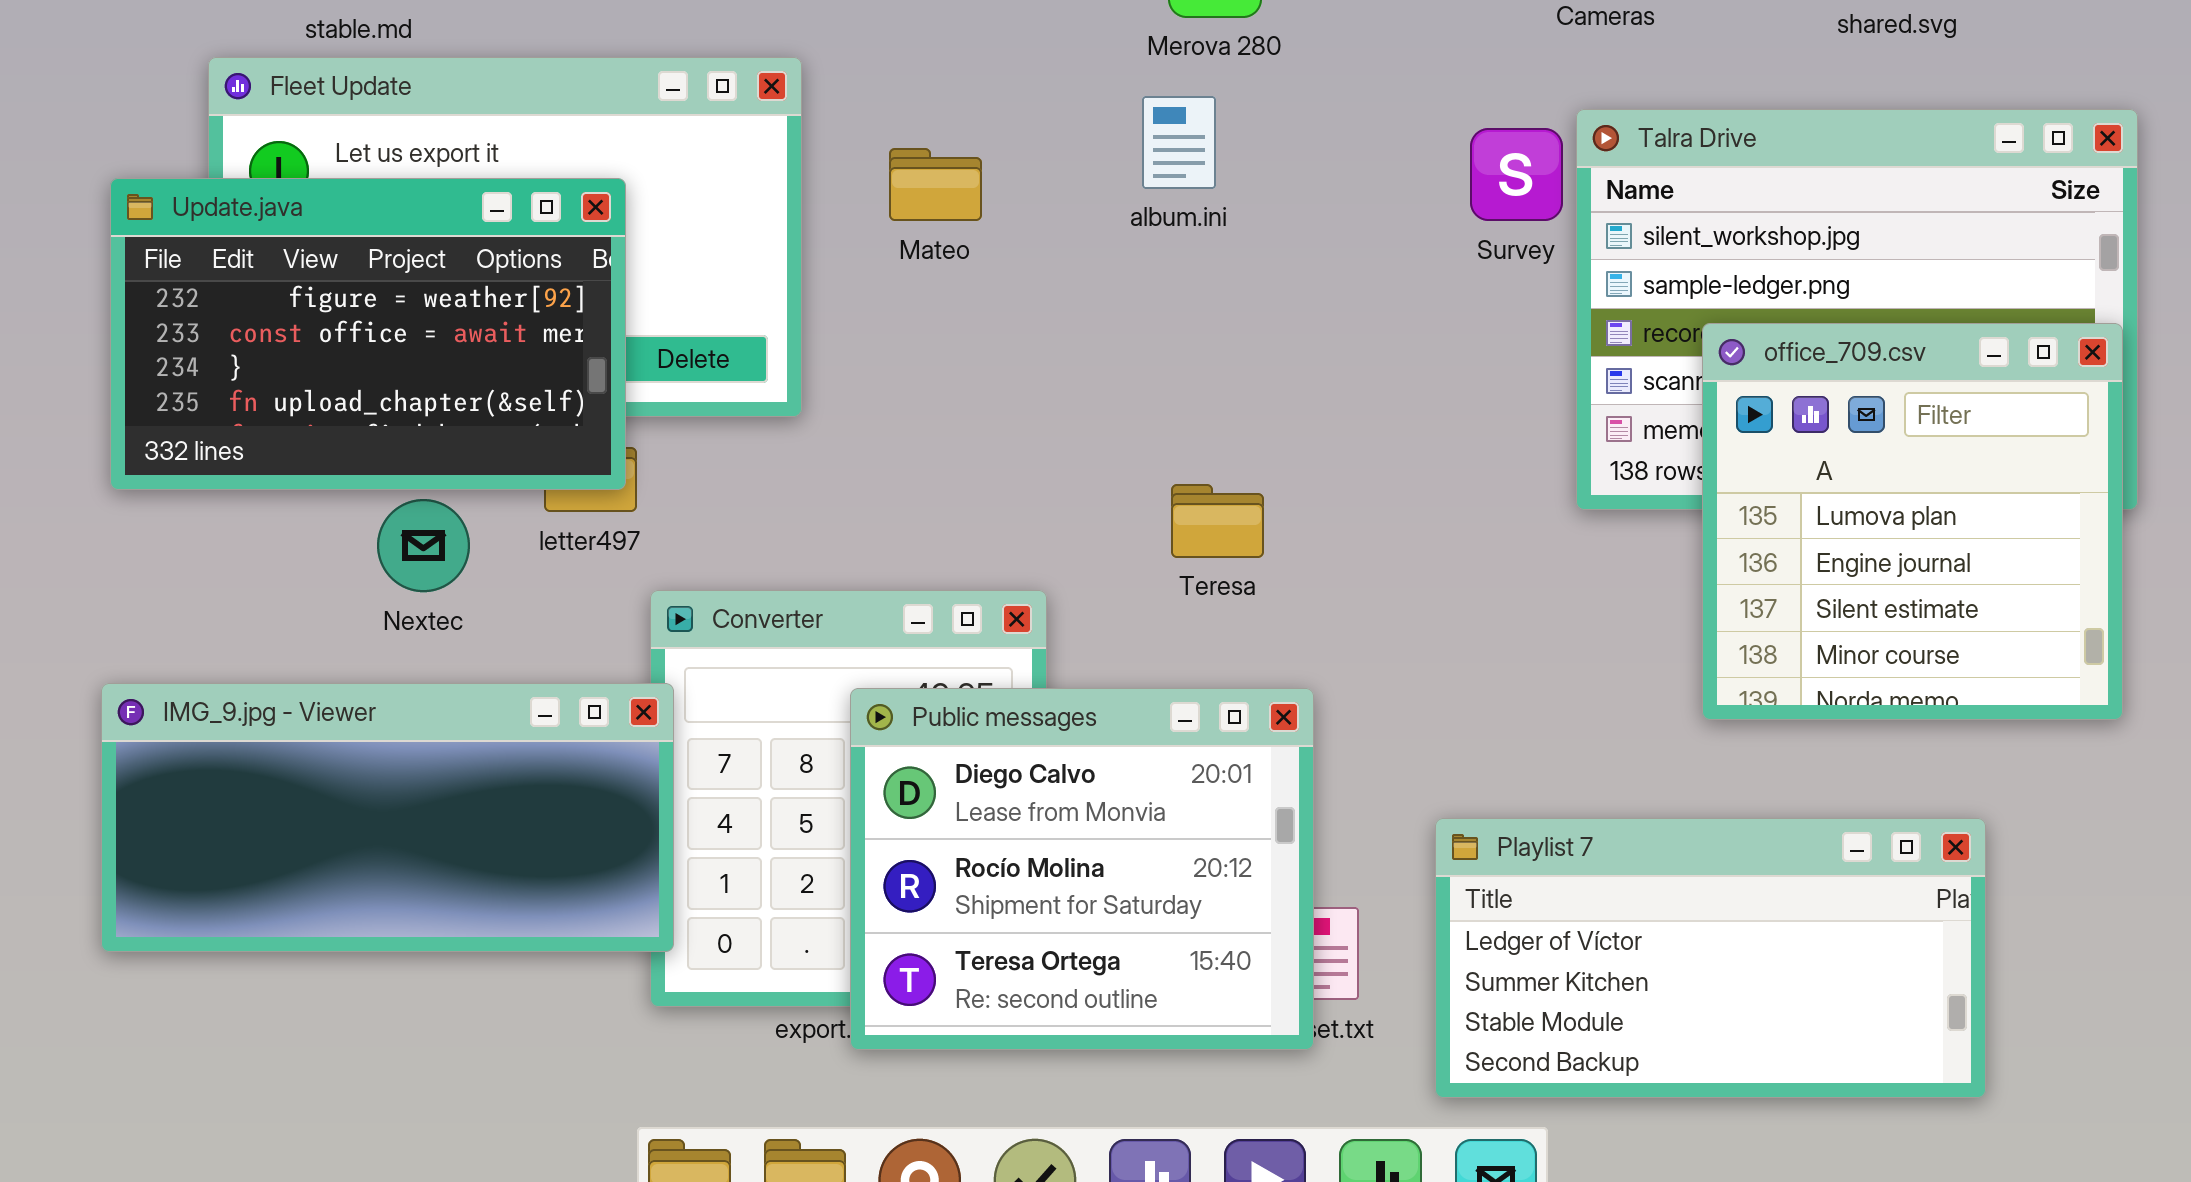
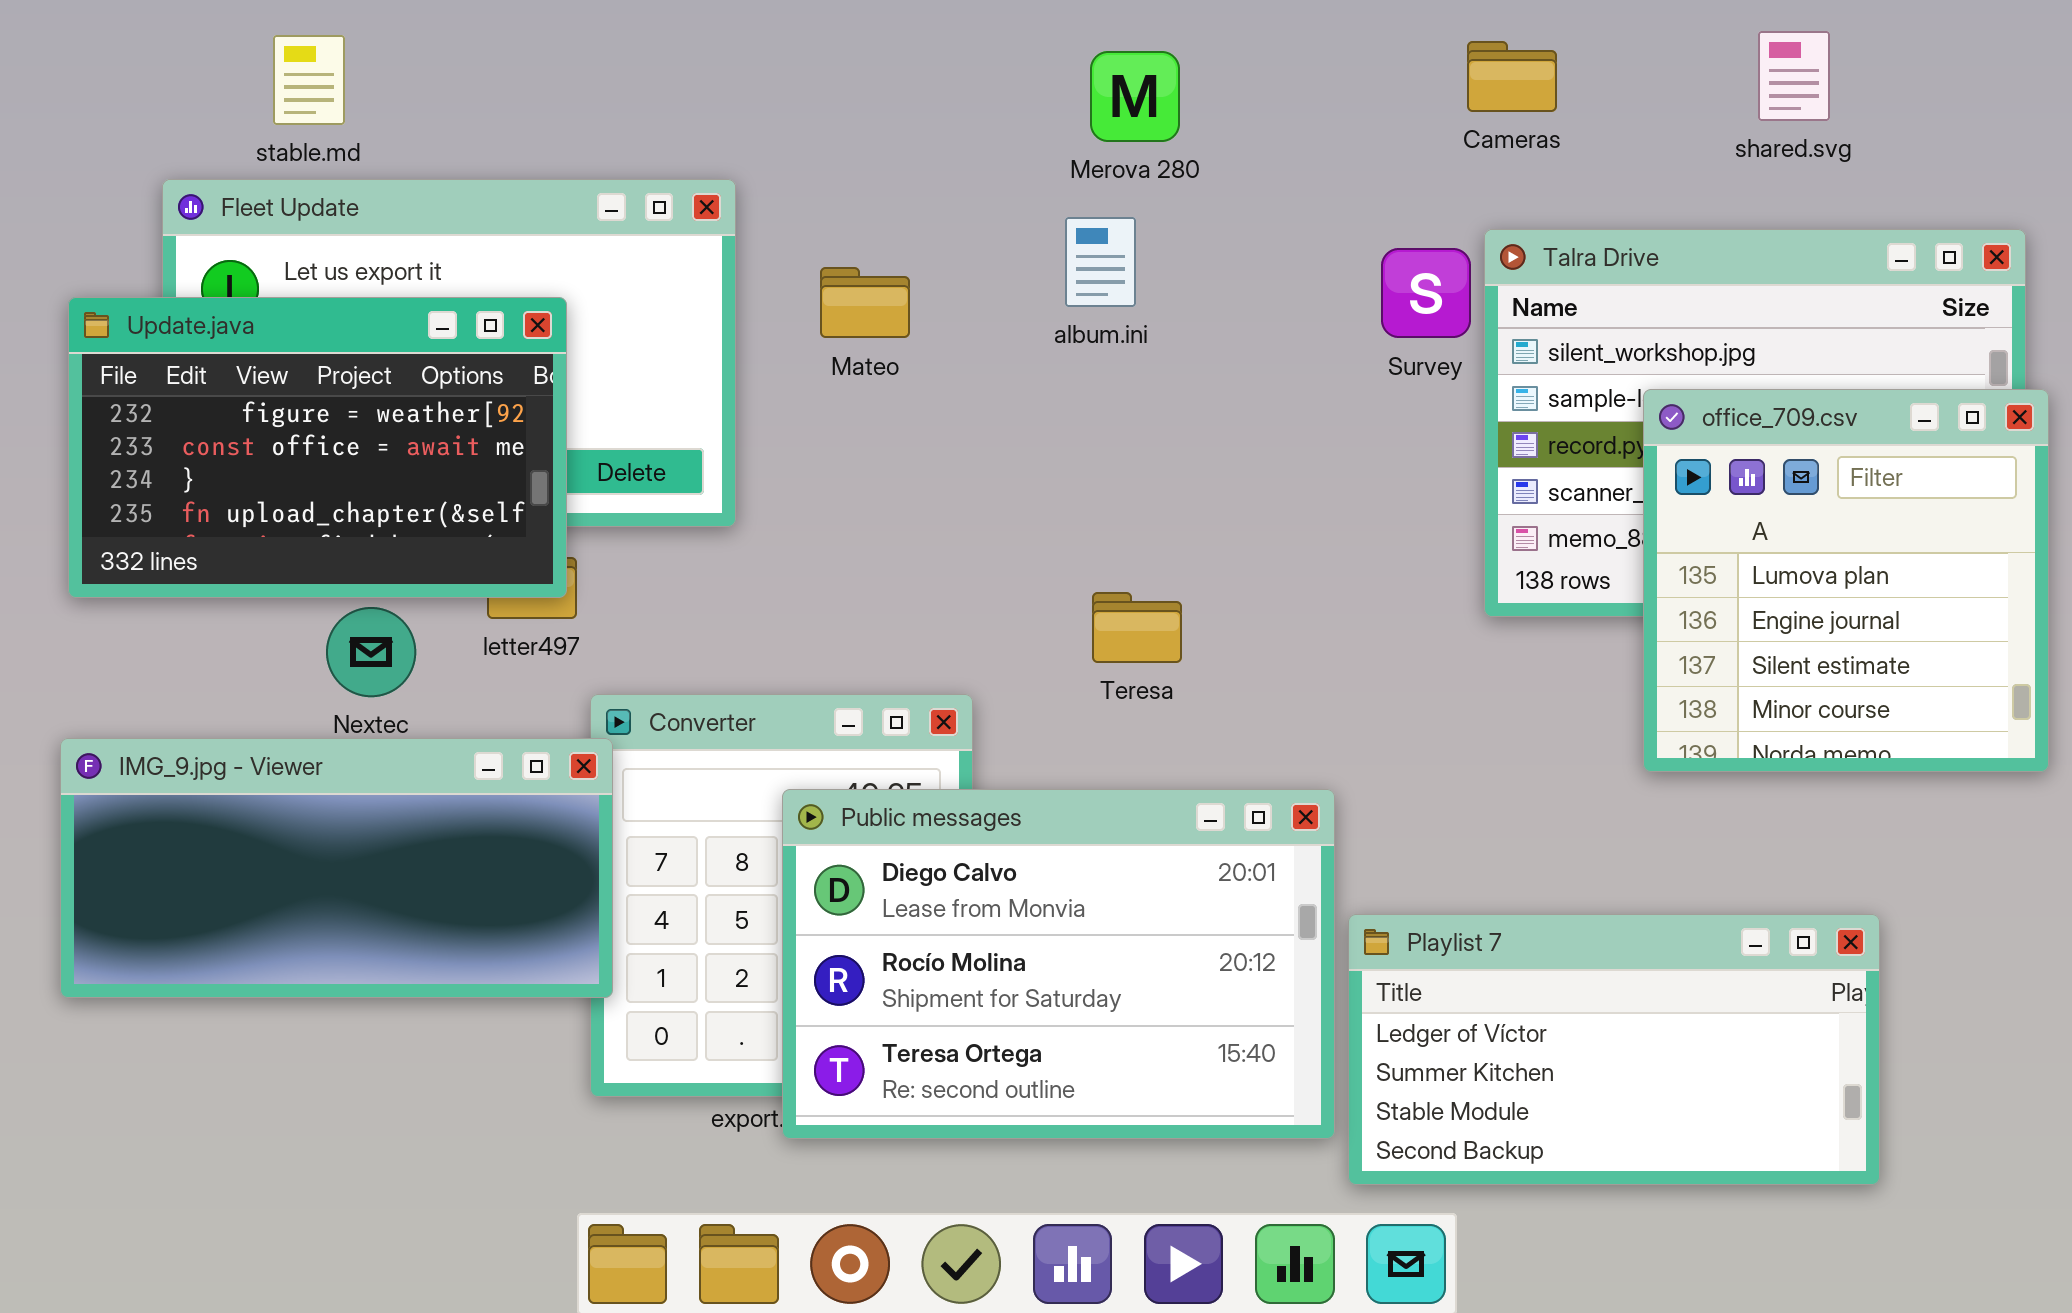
office_709.csv: [1702,323,2123,720] -> [1643,389,2049,772], moved
IMG_9.jpg - Viewer: [101,683,674,952] -> [60,738,613,998], moved
Public messages: [850,688,1314,1050] -> [782,789,1335,1139], resized

